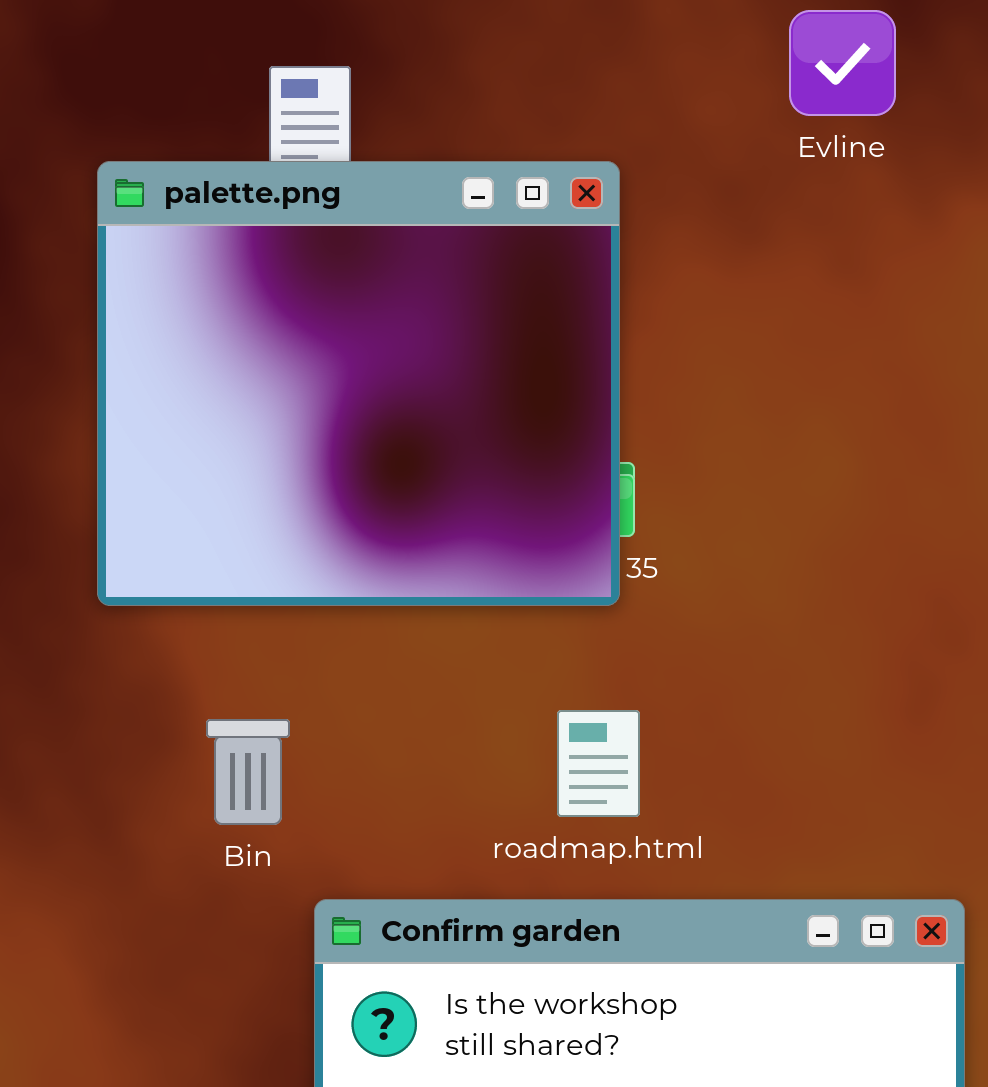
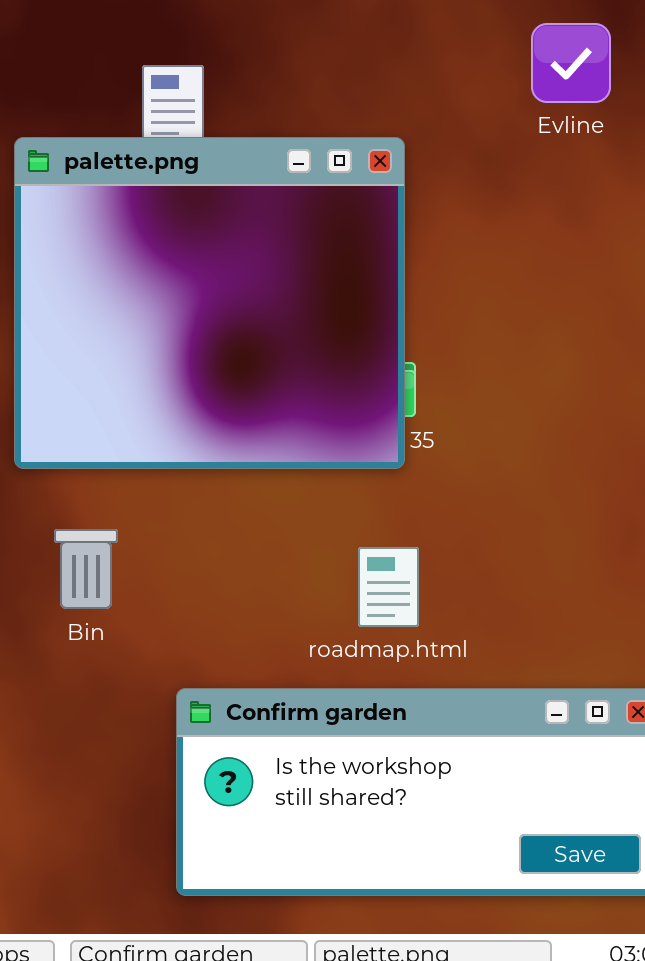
Bin: [206,719,290,825] -> [54,529,118,609], moved

